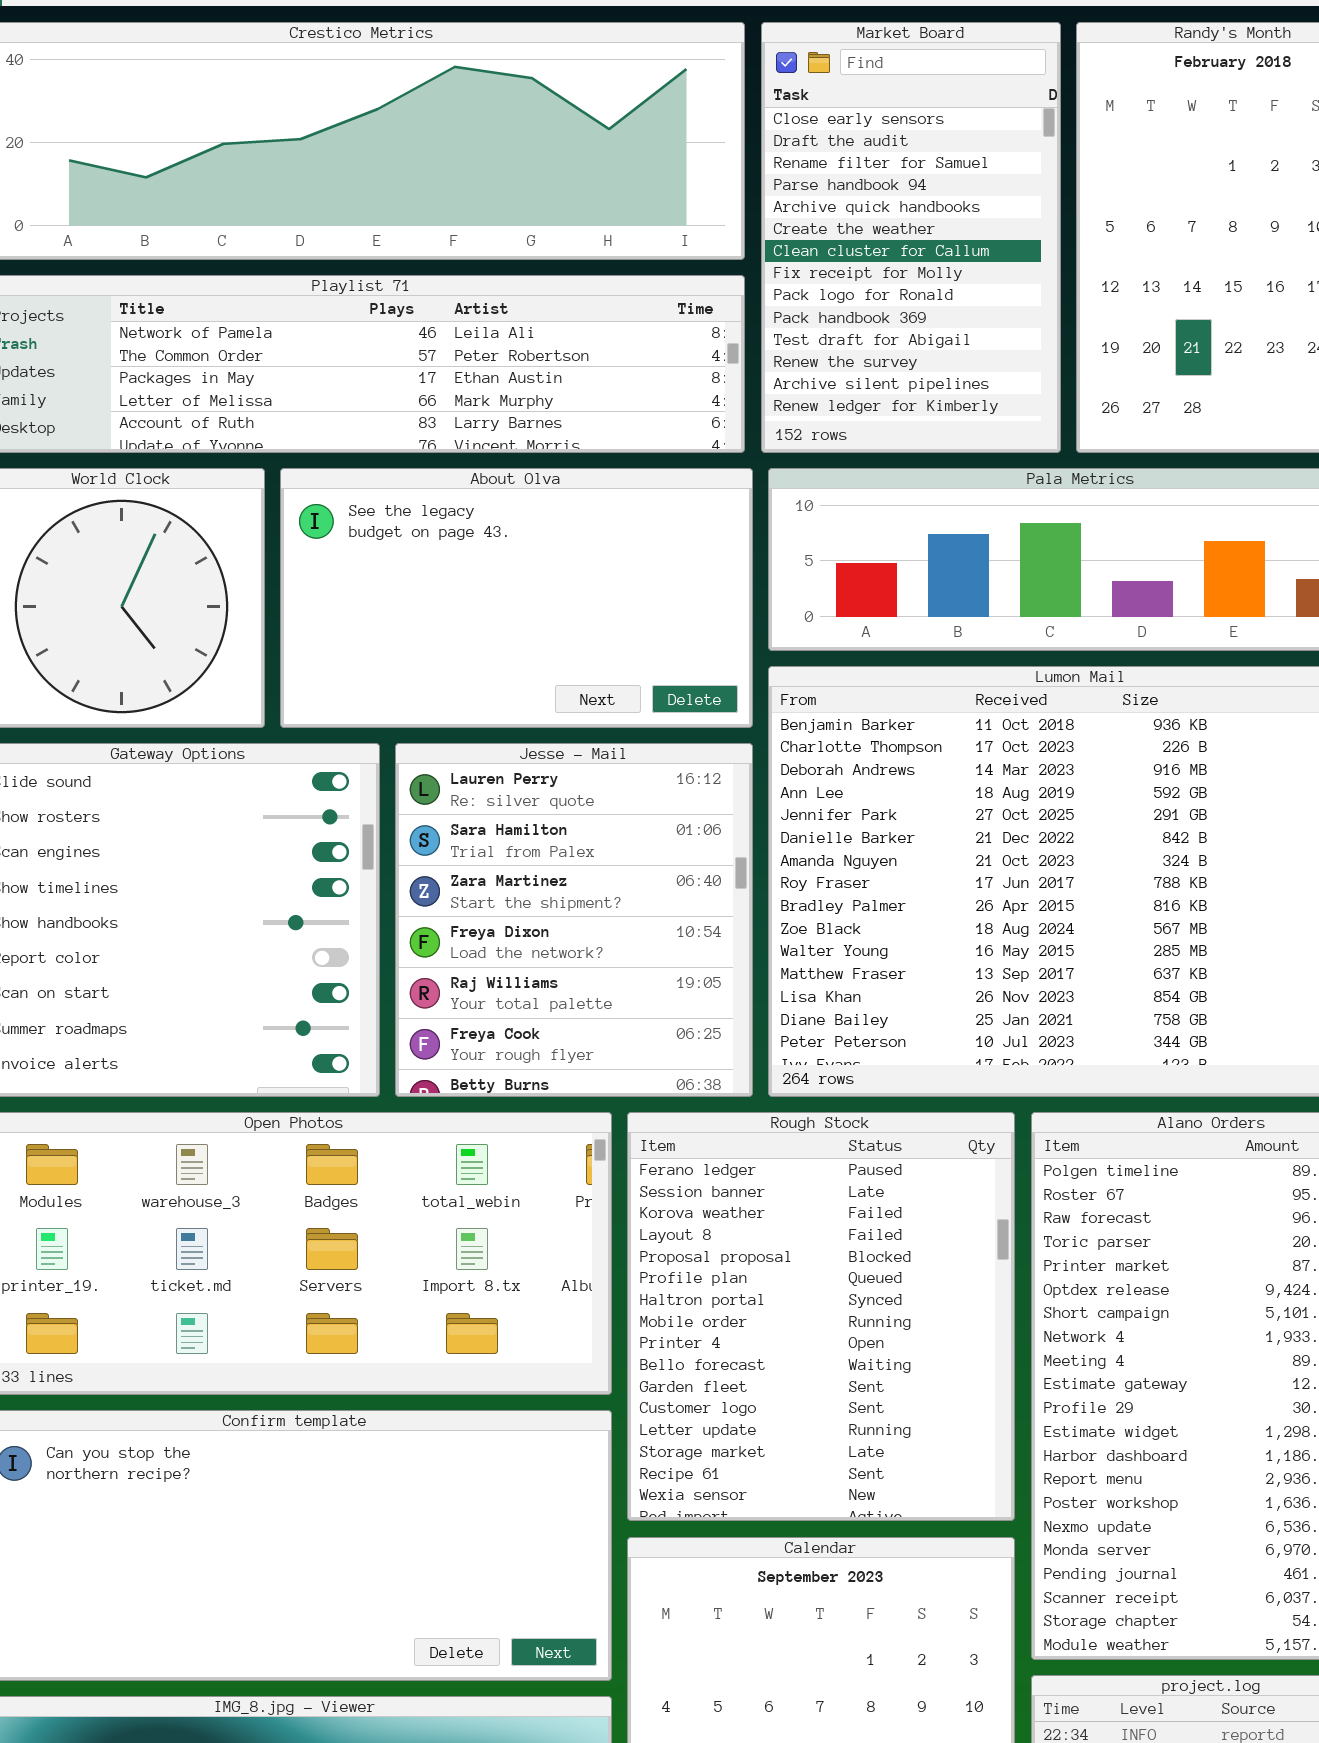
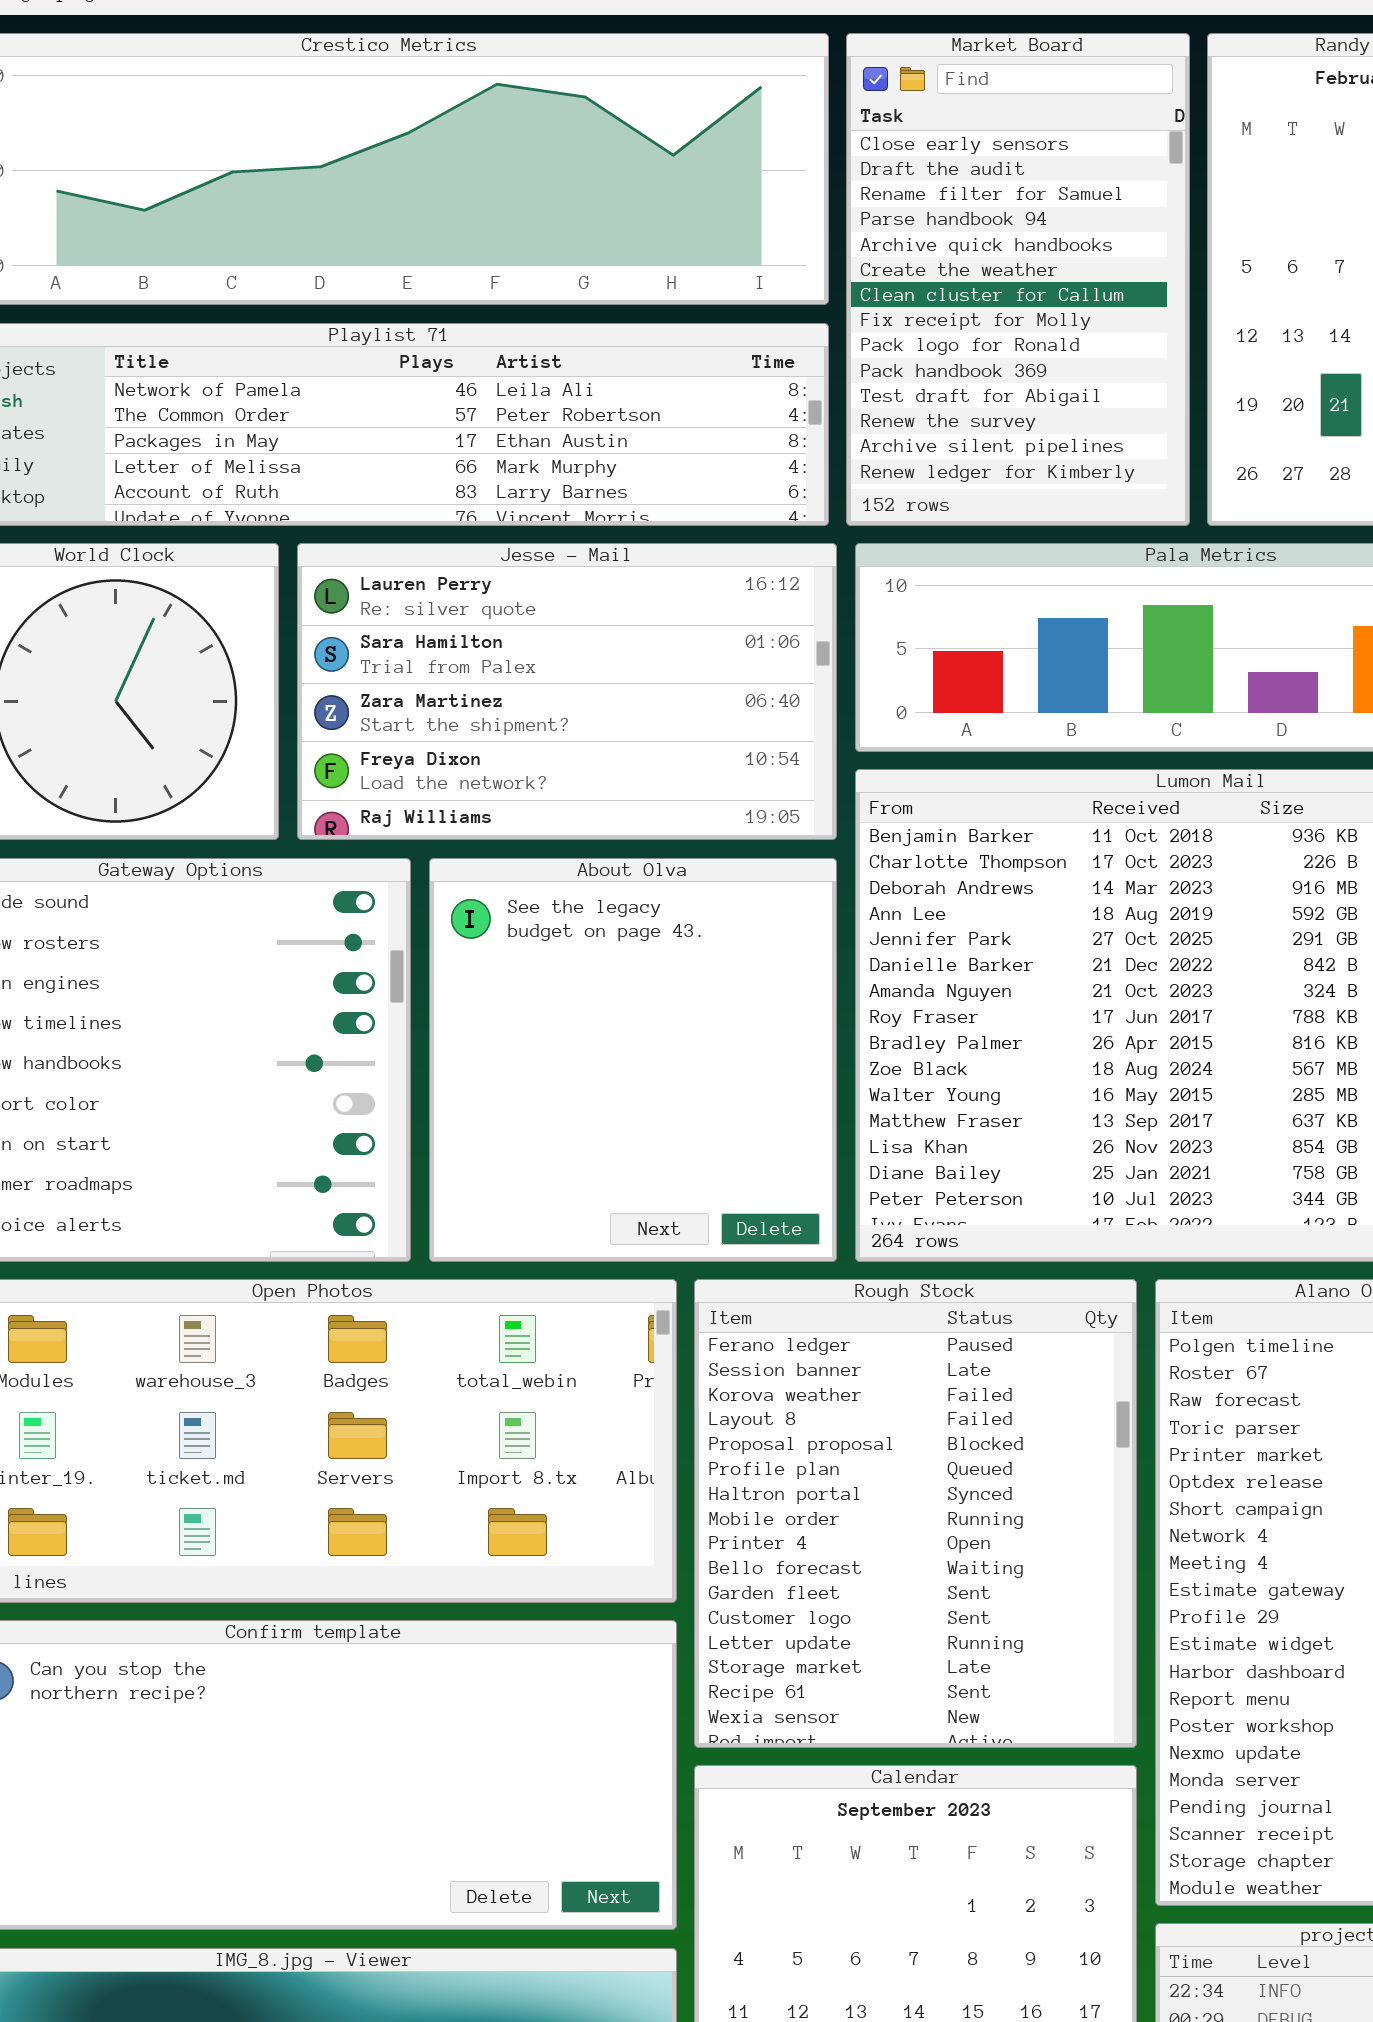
About Olva: [280,468,753,728] -> [429,858,837,1262], moved, resized
Jesse - Mail: [395,743,753,1097] -> [297,543,837,840], moved, resized

